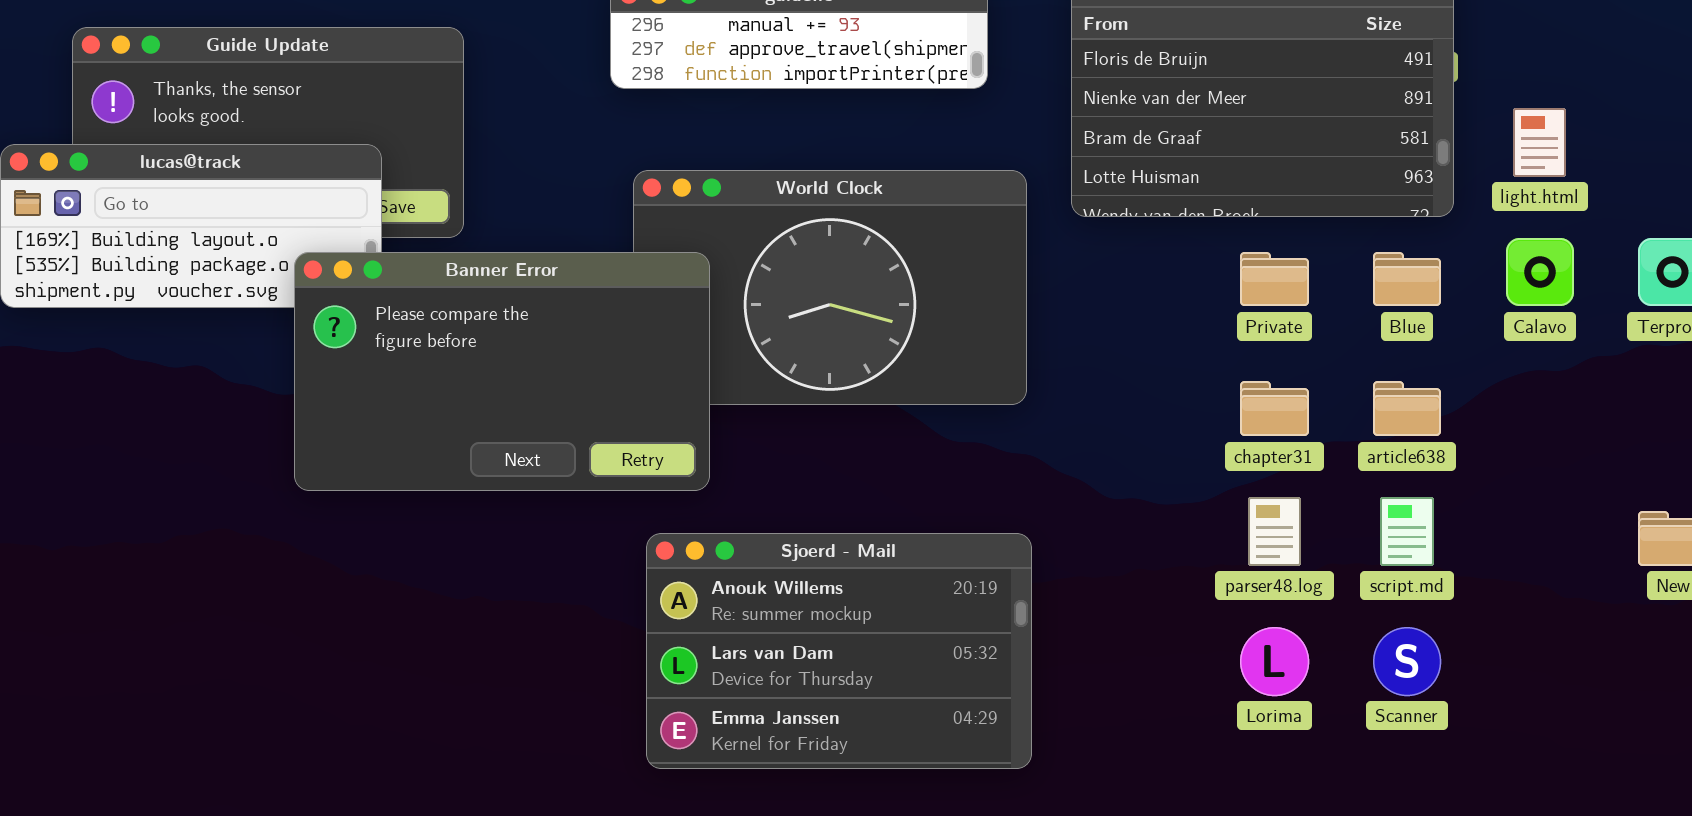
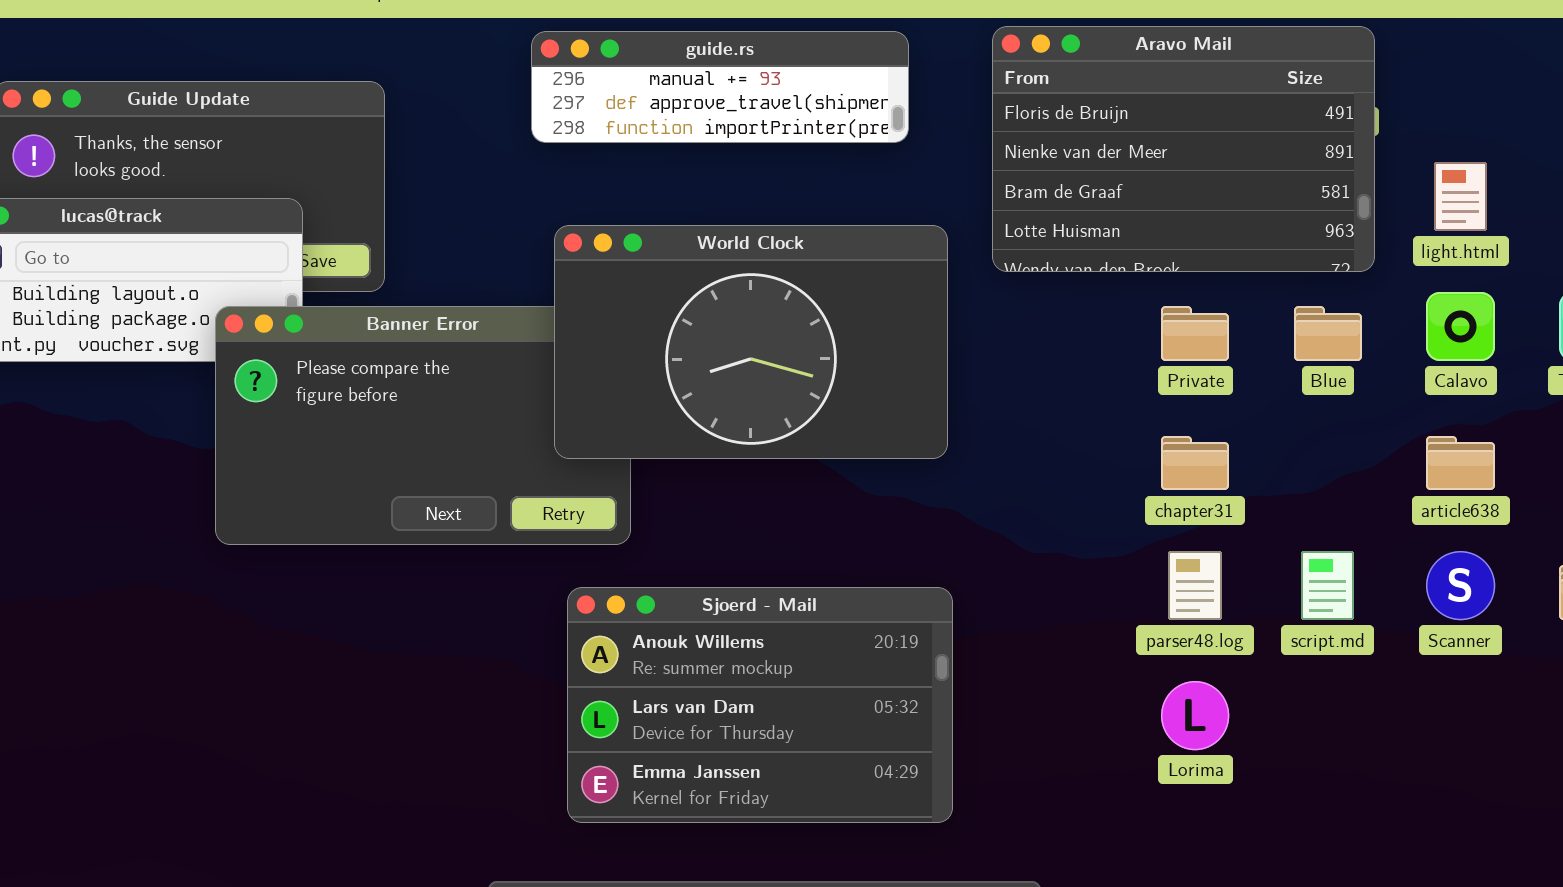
World Clock: [633,170,1027,405] -> [554,225,948,459], raised
article638: [1373,381,1441,436] -> [1426,436,1495,490], moved
Scanner: [1373,627,1441,696] -> [1426,551,1495,620], moved

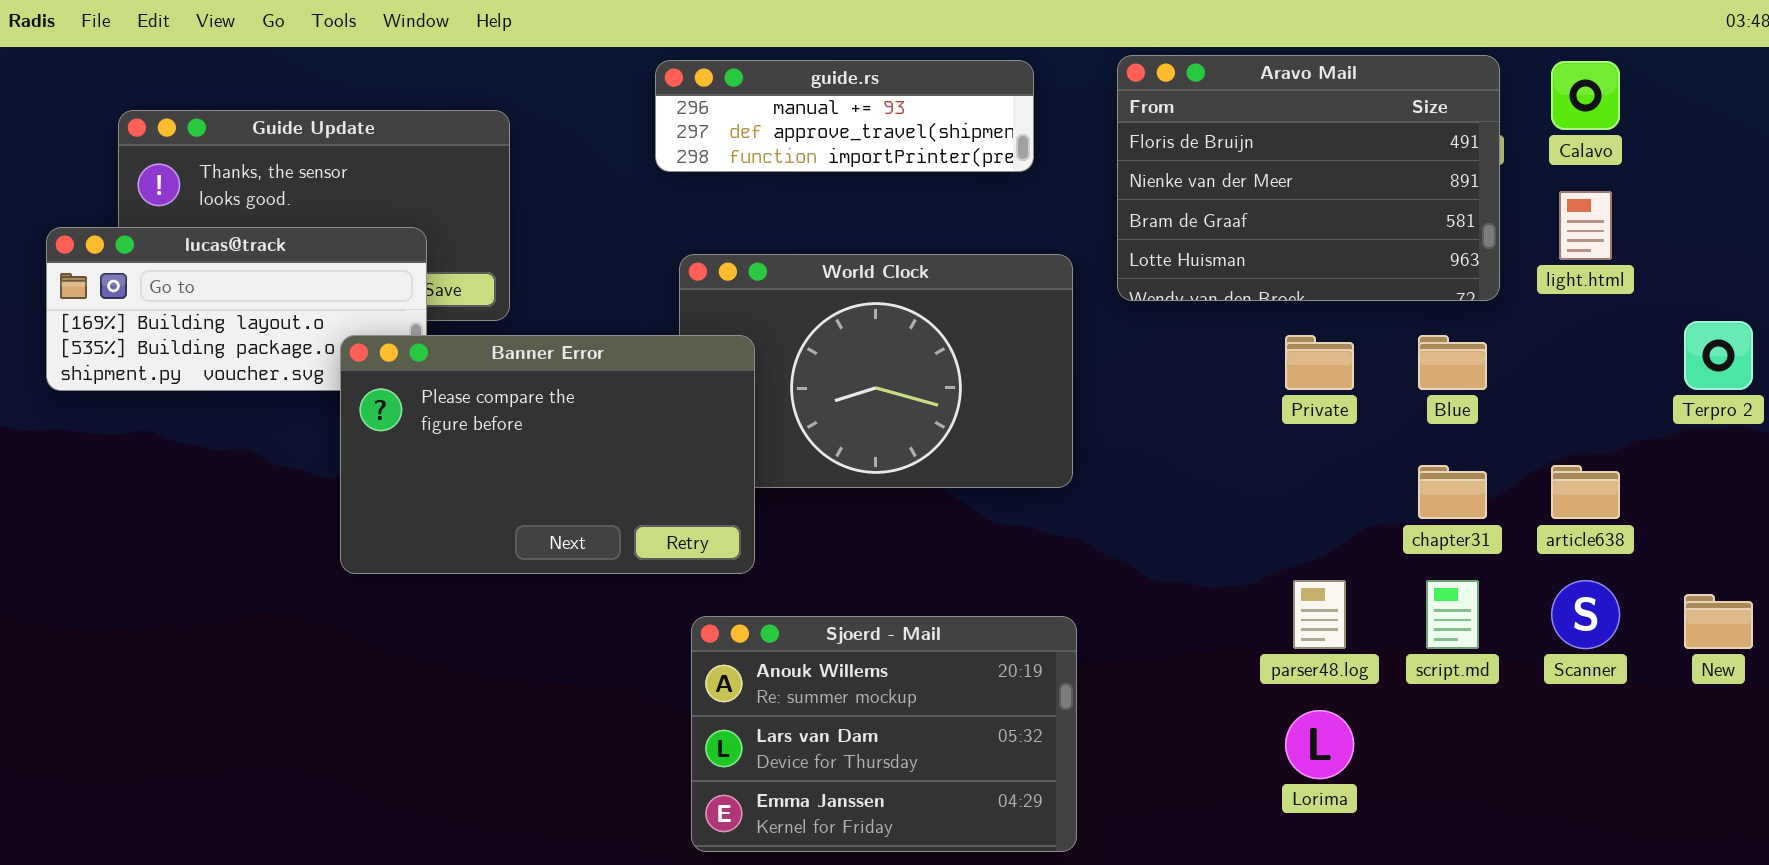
Calavo: [1426,292,1495,361] -> [1551,61,1620,130], moved
Banner Error: [215,306,631,545] -> [340,335,755,574], raised
chapter31: [1161,436,1229,490] -> [1418,465,1487,519], moved

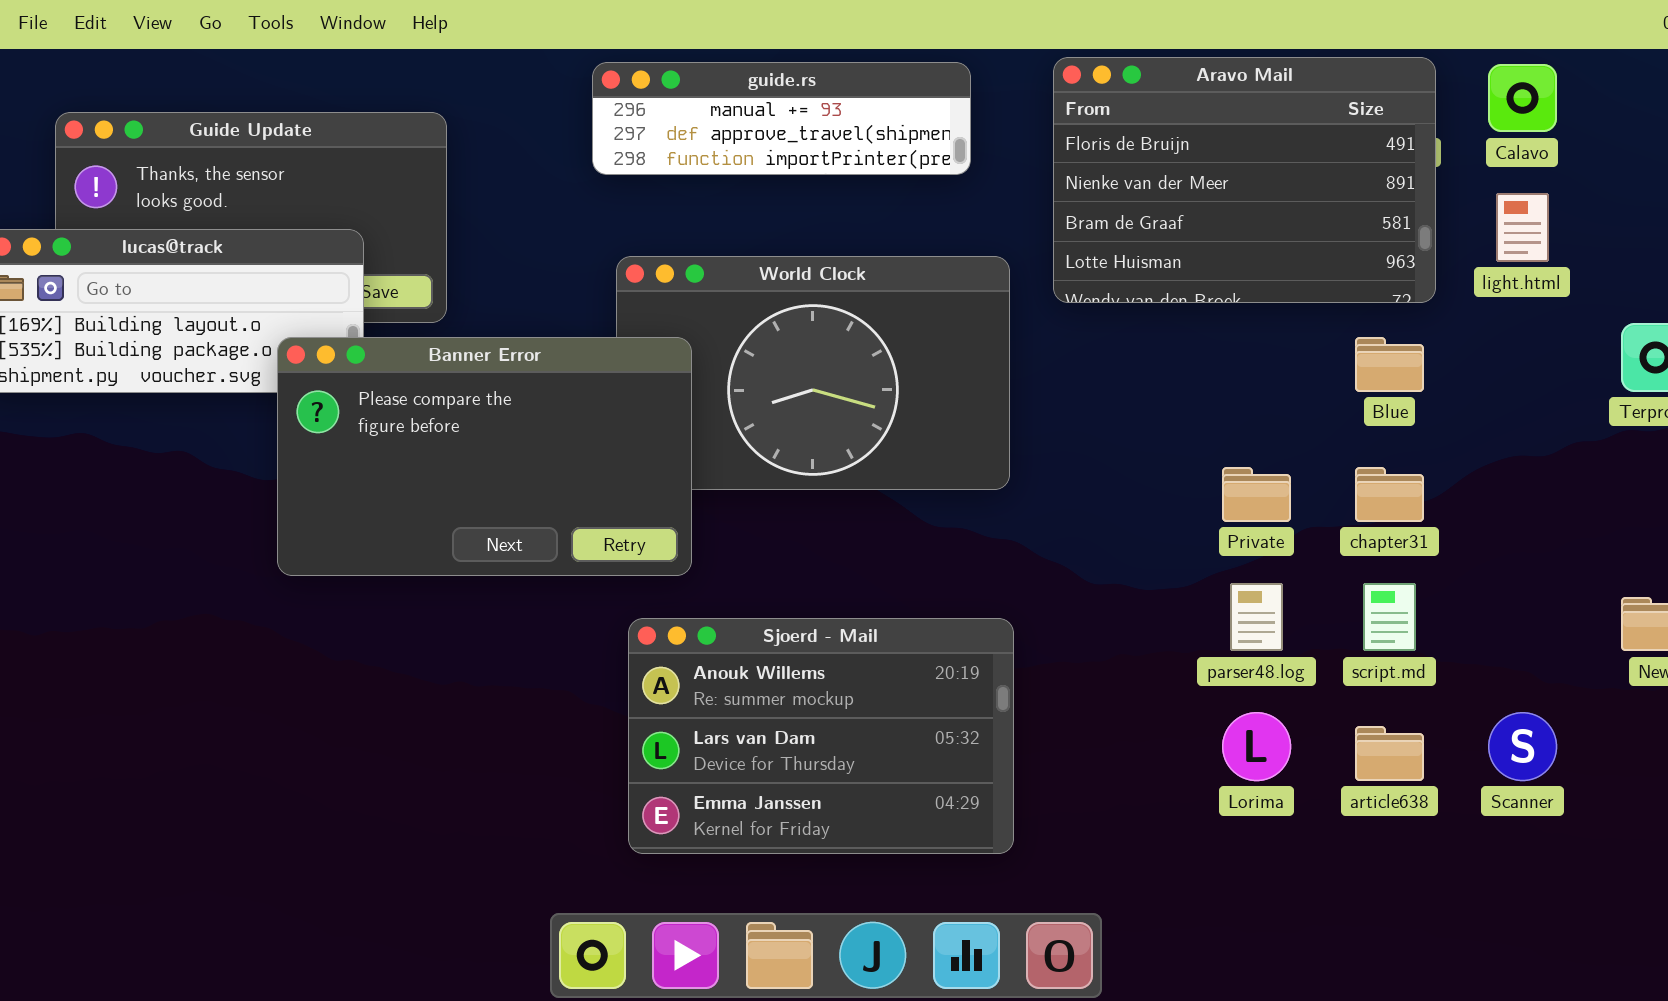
Private: [1285,335,1354,390] -> [1222,467,1291,522], moved
article638: [1551,465,1620,519] -> [1355,726,1424,781], moved
Scanner: [1551,580,1620,649] -> [1488,712,1557,781], moved

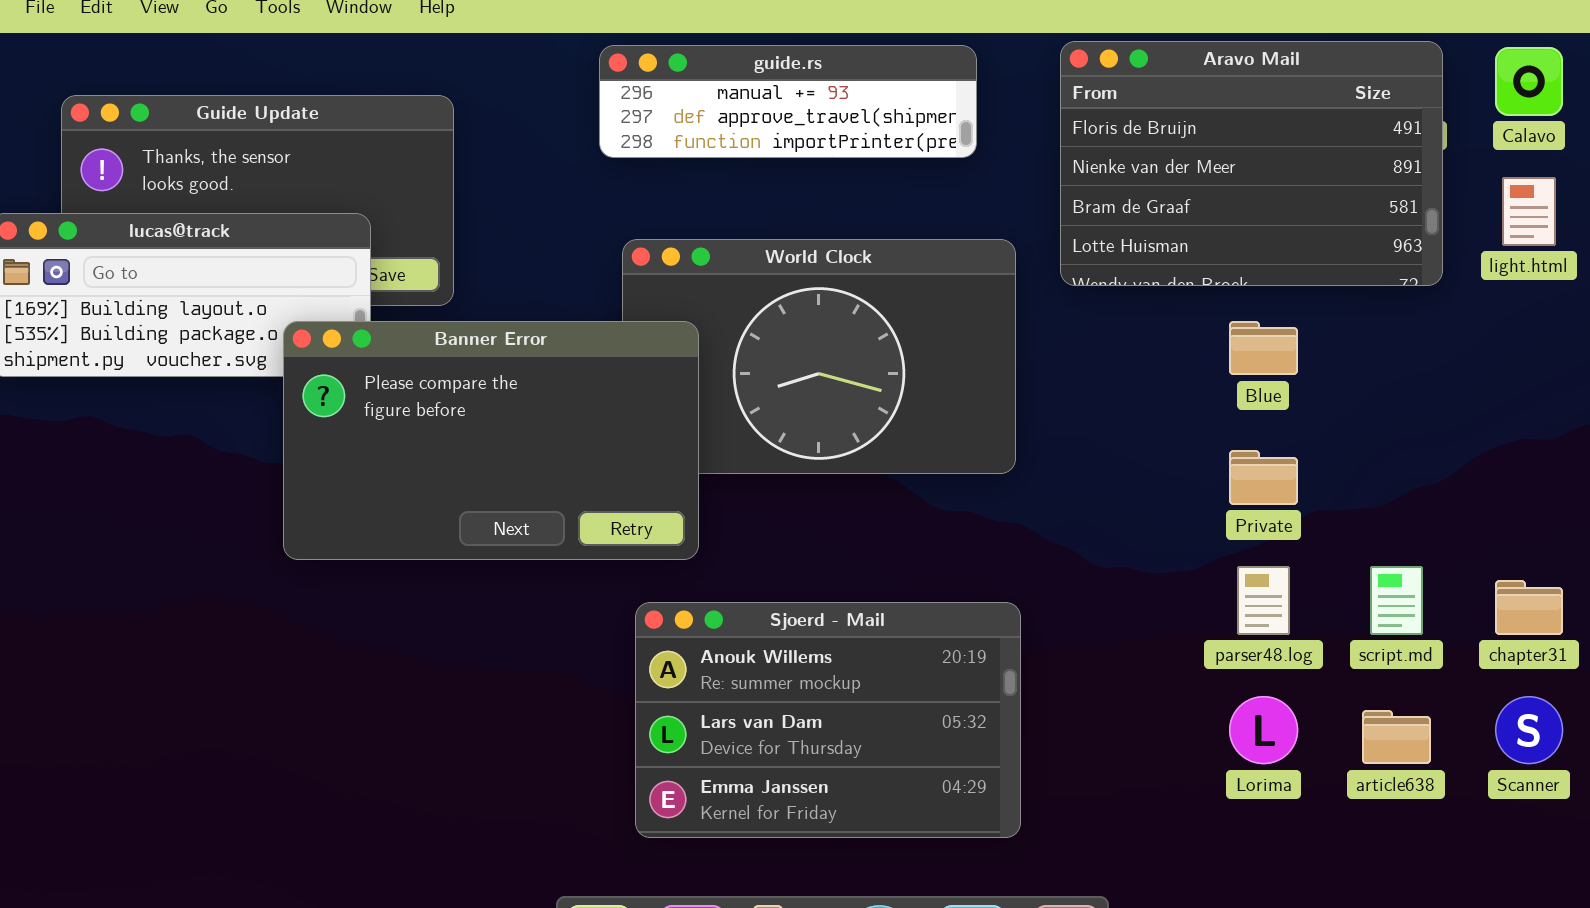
Blue: [1355,337,1424,392] -> [1229,321,1298,375], moved
chapter31: [1355,467,1424,522] -> [1495,580,1563,635], moved

